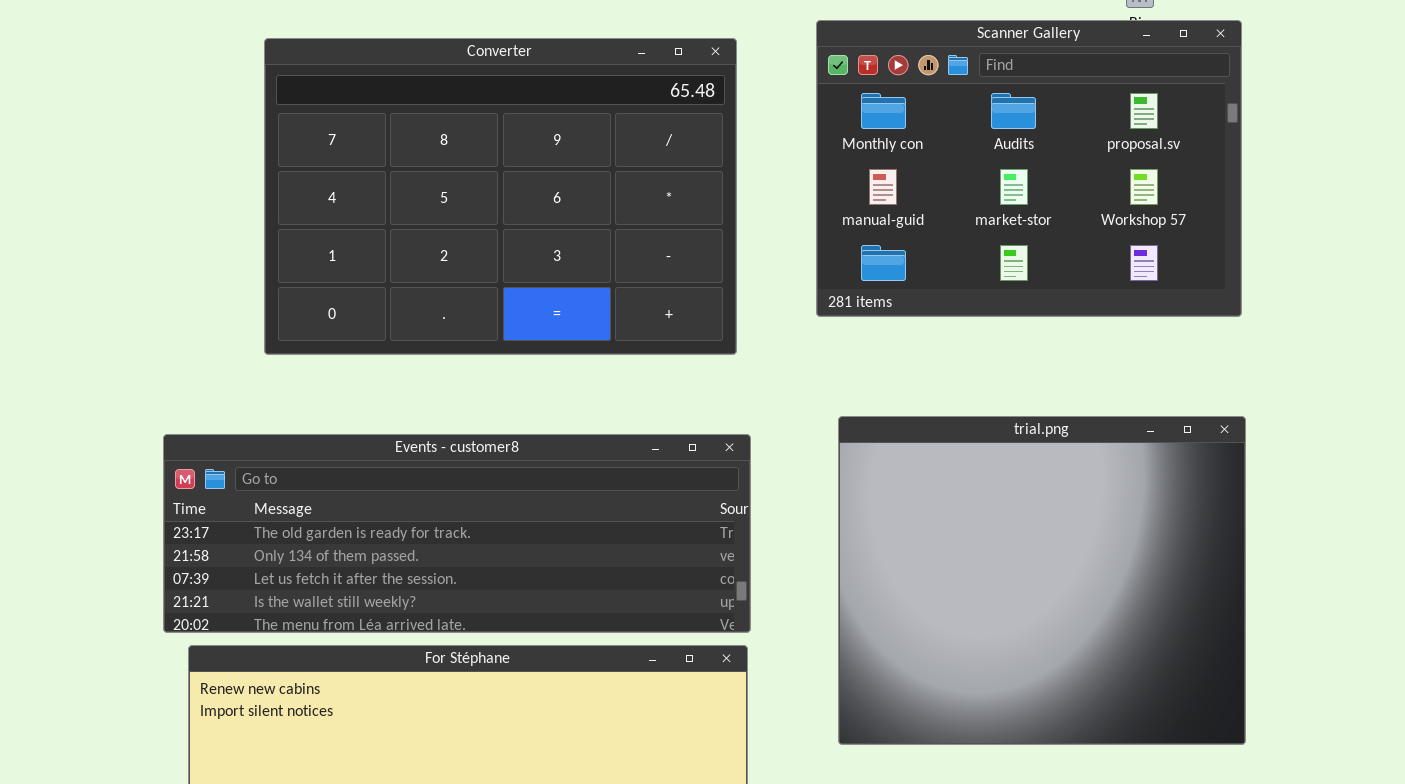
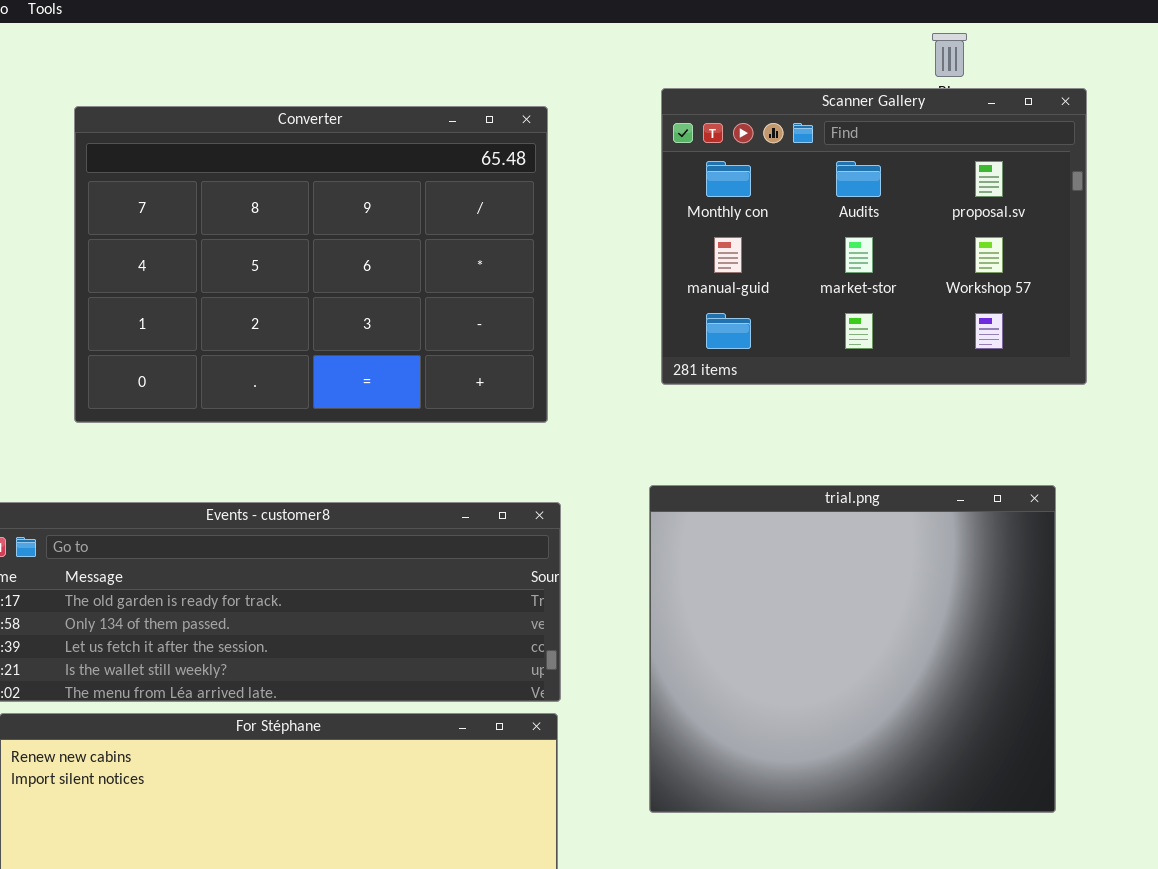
Scanner Gallery: [816,20,1242,317] -> [661,88,1087,385], moved

